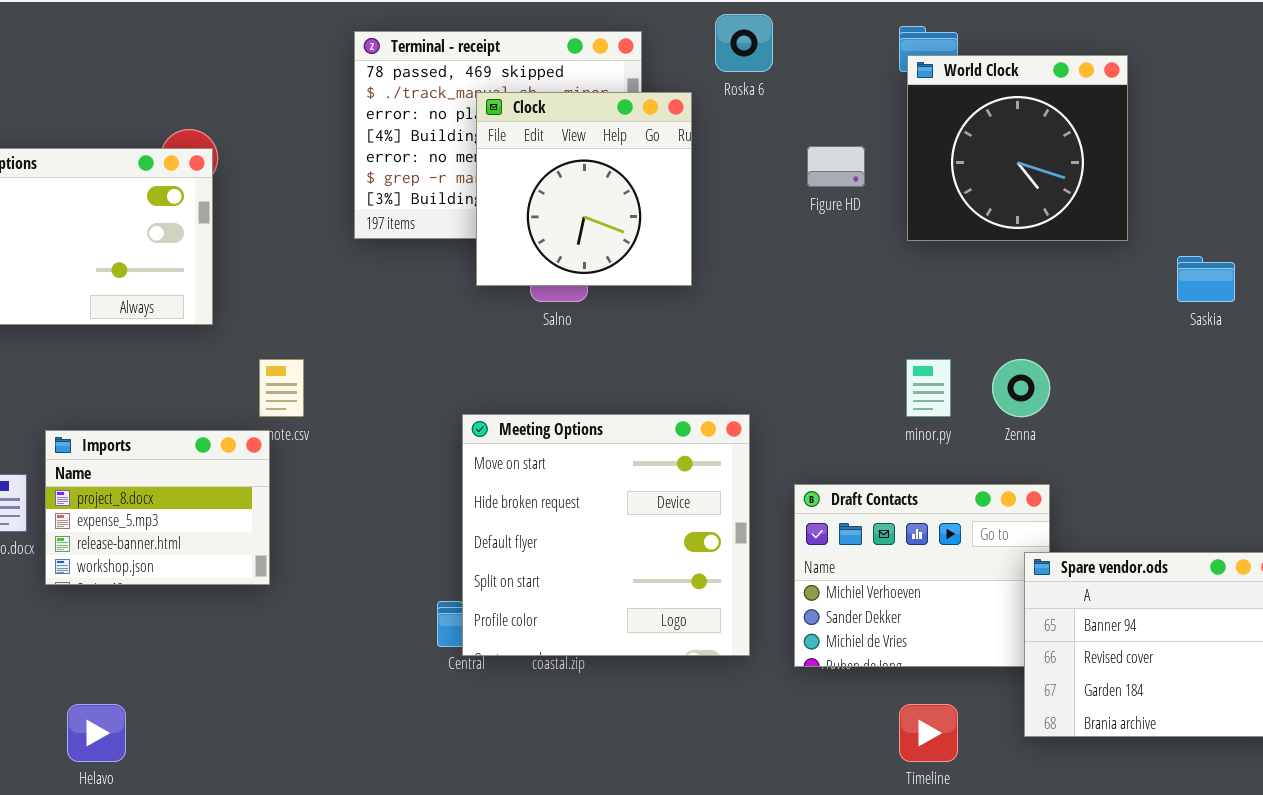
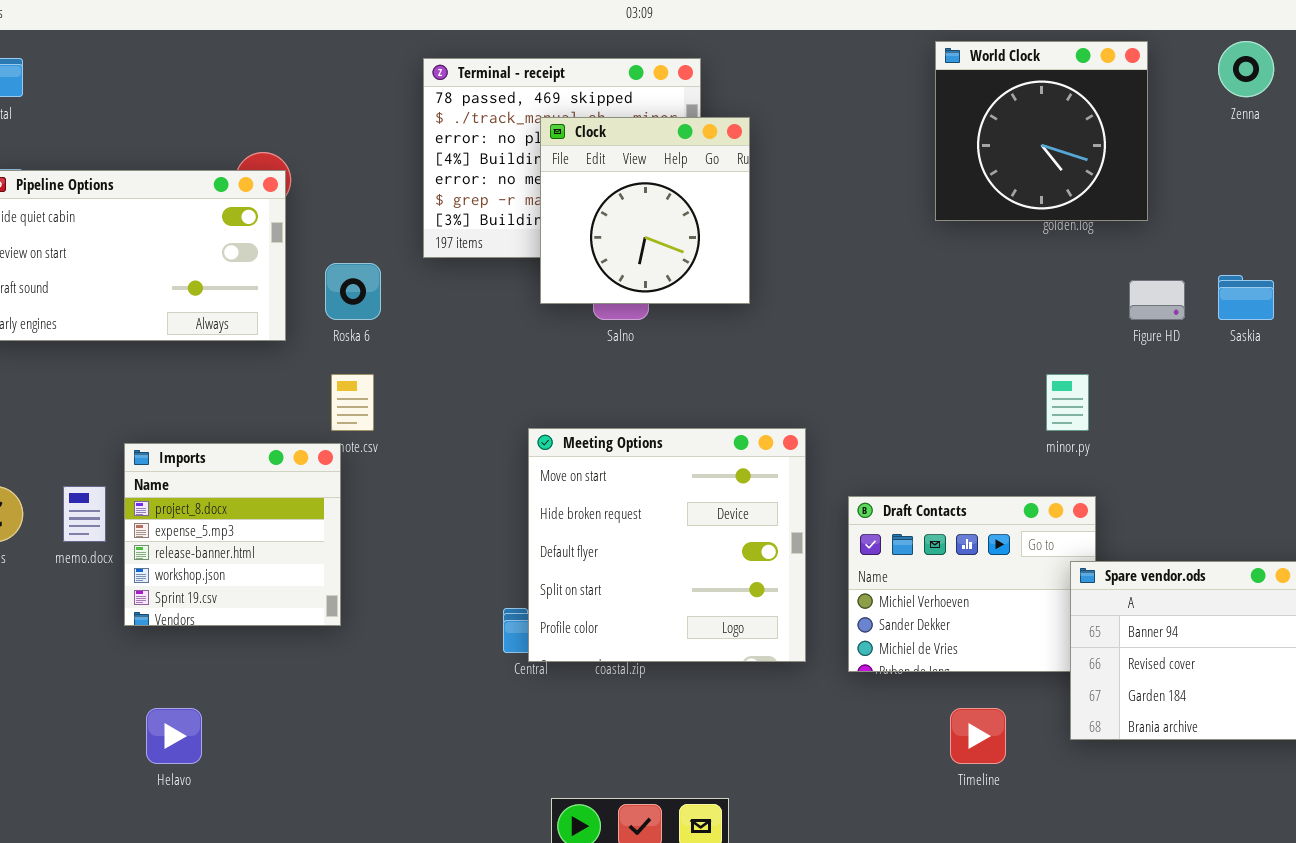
Roska 6: [715,14,773,72] -> [325,263,381,320], moved
World Clock: [907,55,1128,241] -> [935,41,1148,221], moved
Figure HD: [807,146,865,187] -> [1129,280,1185,320], moved
minor.py: [906,359,951,417] -> [1046,374,1089,431], moved
Zenna: [992,359,1050,417] -> [1218,41,1274,97], moved
Imports: [45,430,270,585] -> [124,443,341,626], resized

